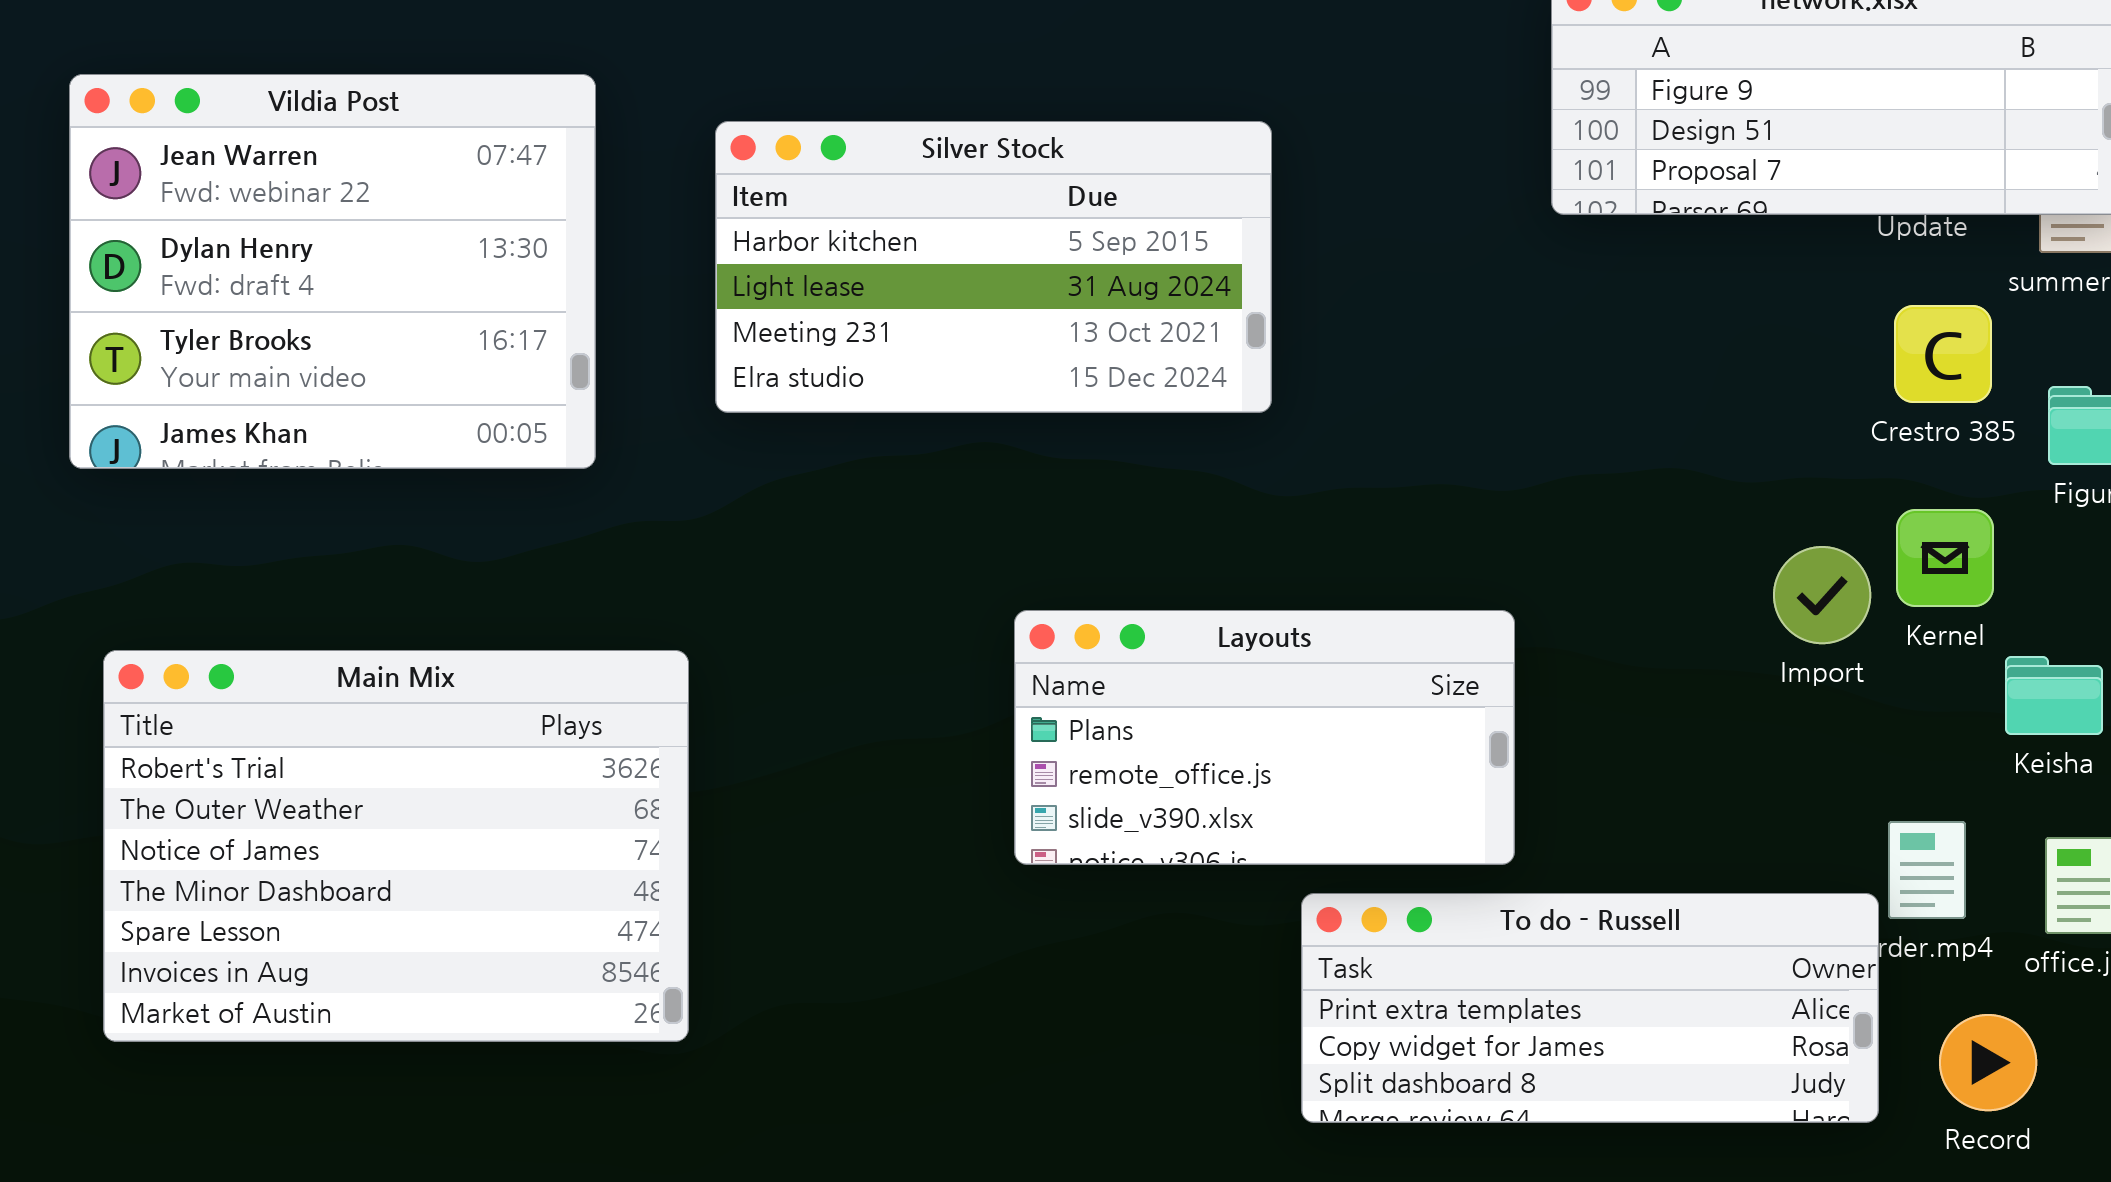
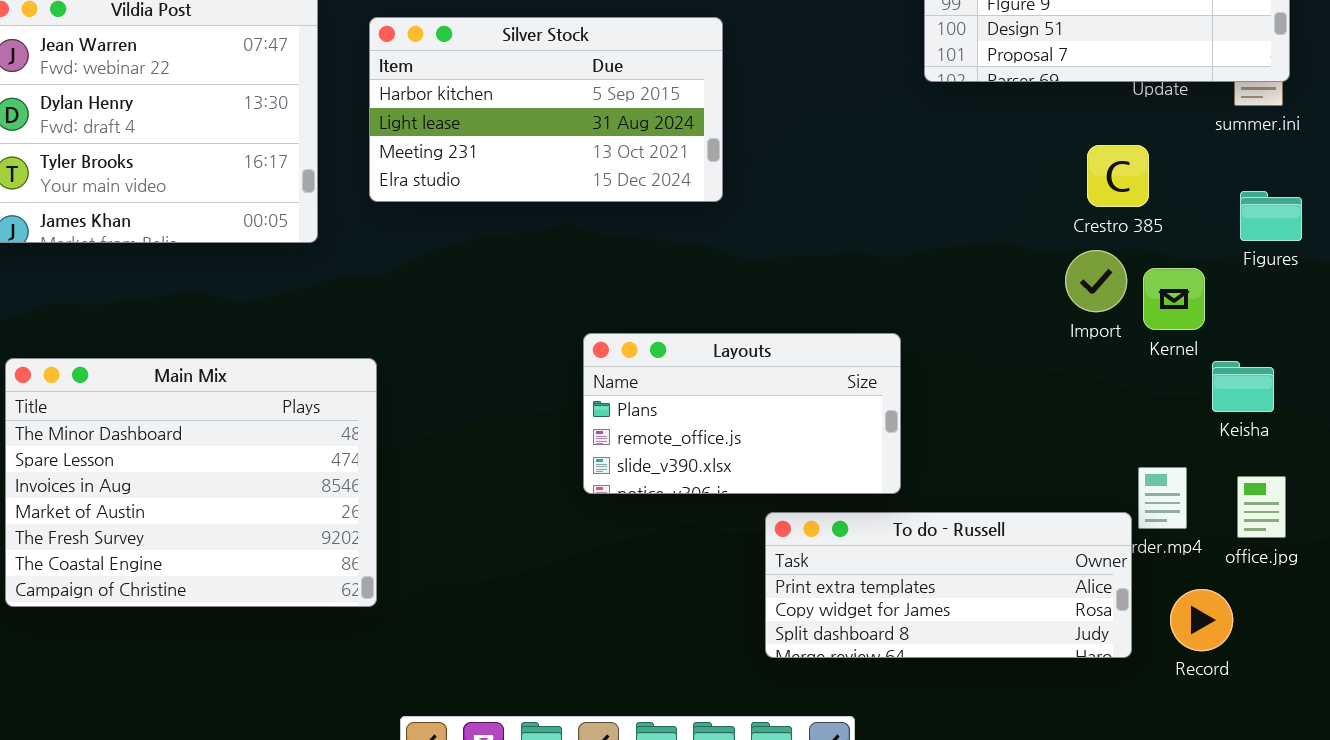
Silver Stock: [715,121,1272,413] -> [369,17,723,202], moved
Crestro 385: [1894,305,1992,403] -> [1087,145,1149,207], moved
Import: [1773,546,1871,644] -> [1065,250,1127,312], moved
Main Mix: [103,650,689,1042] -> [5,358,377,607], scrolled down 3 rows

